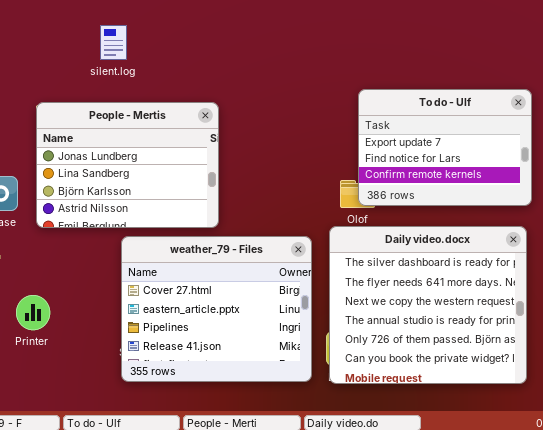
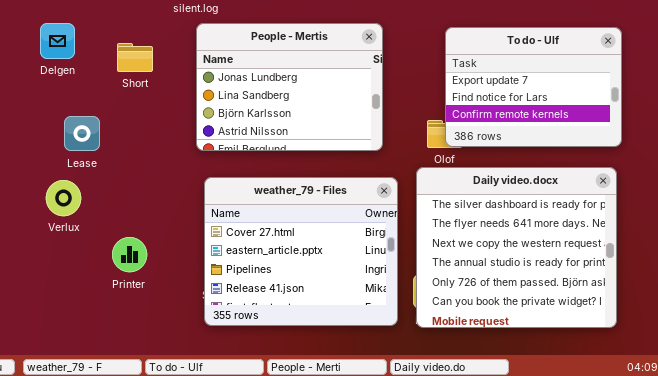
People - Mertis: [36,102,219,228] -> [196,23,383,151], moved
Printer: [16,295,50,330] -> [112,237,147,272], moved

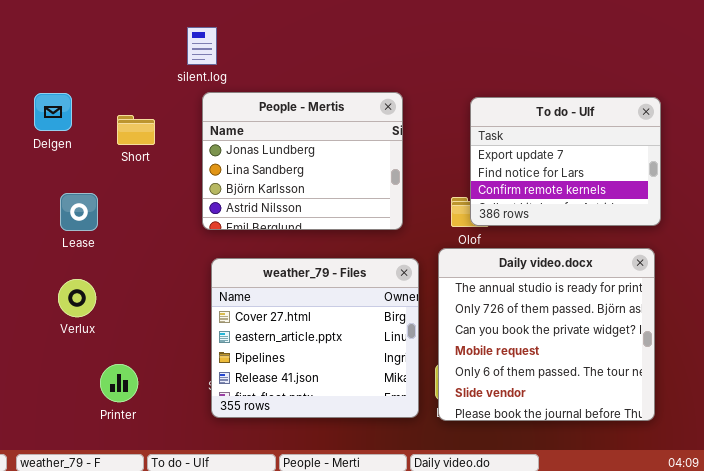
Daily video.docx: [416,167,617,328] -> [438,248,655,421], scrolled down 3 rows
Verlux: [46,180,81,216] -> [58,279,96,317], moved
Printer: [112,237,147,272] -> [100,364,138,402], moved

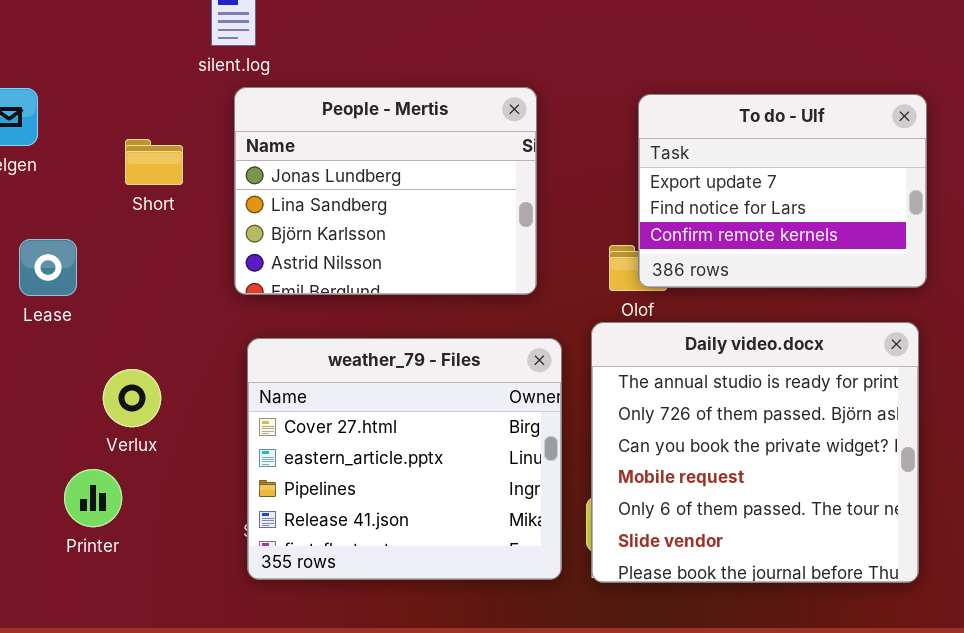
Short: [117,115,155,145] -> [125,139,183,185], moved
Verlux: [58,279,96,317] -> [103,369,161,427], moved
Printer: [100,364,138,402] -> [64,469,122,527], moved

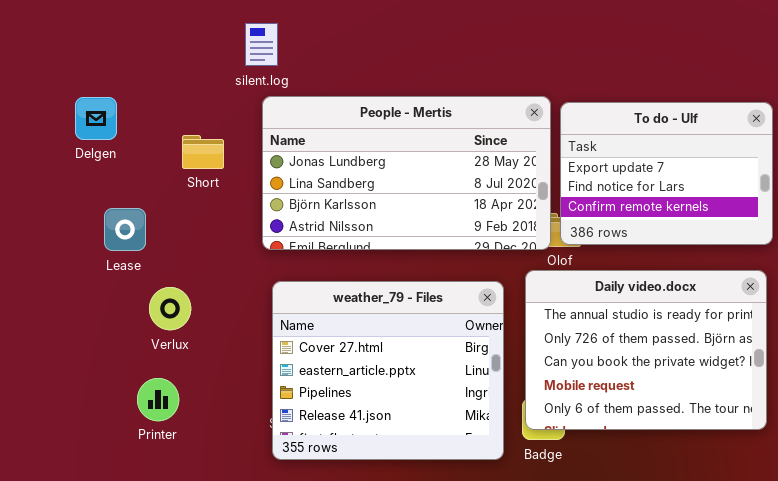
People - Mertis: [234,87,537,295] -> [262,96,551,250], resized
Daily video.docx: [591,322,919,583] -> [525,270,767,430], resized
Verlux: [103,369,161,427] -> [149,287,191,330], moved

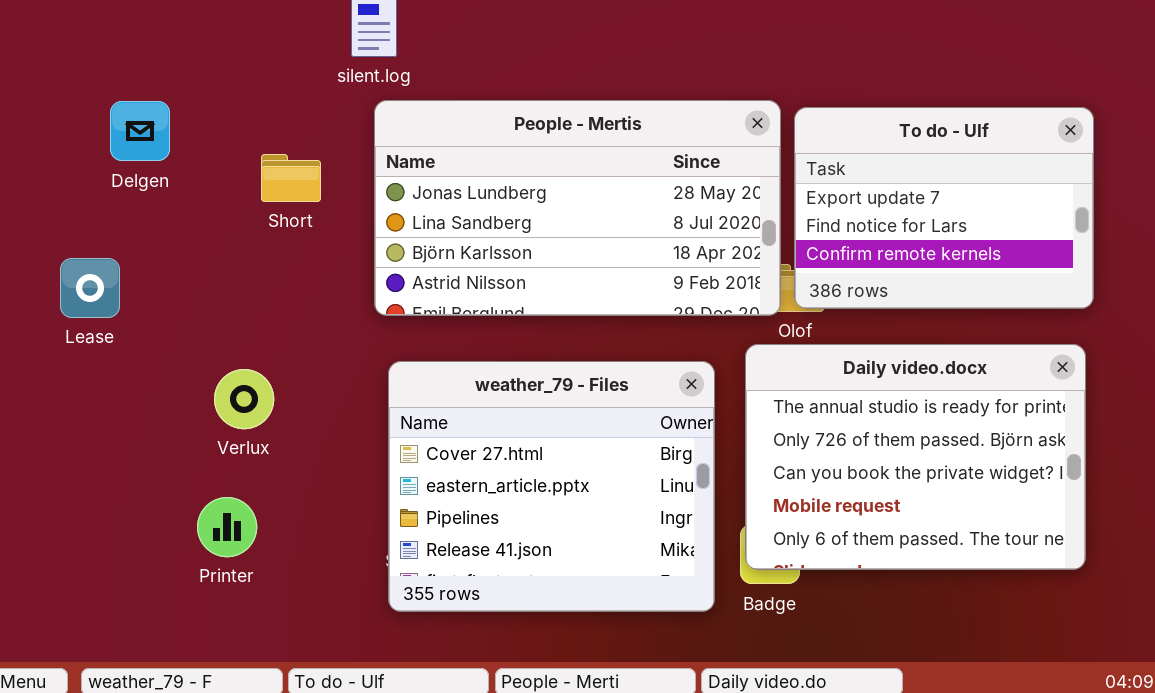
Lease: [104,208,146,251] -> [60,258,120,318], moved

